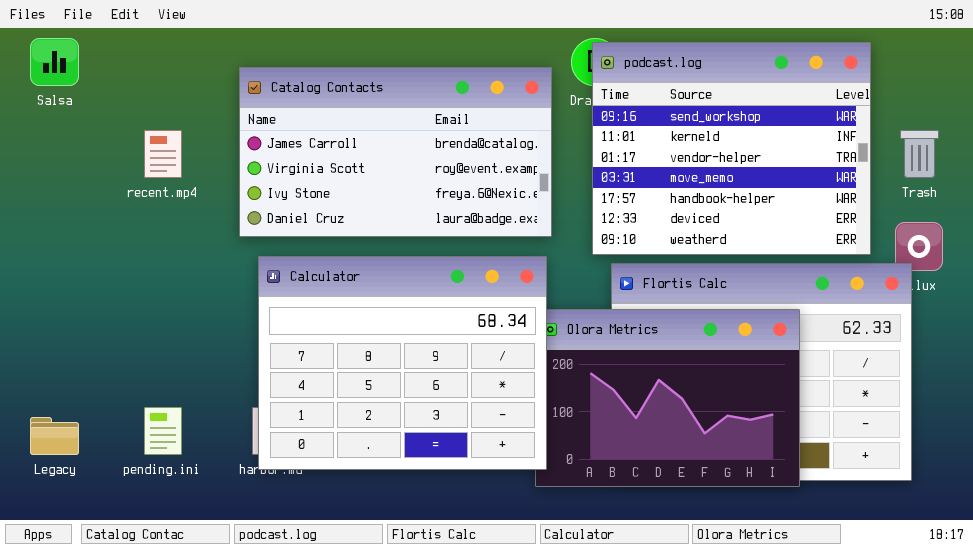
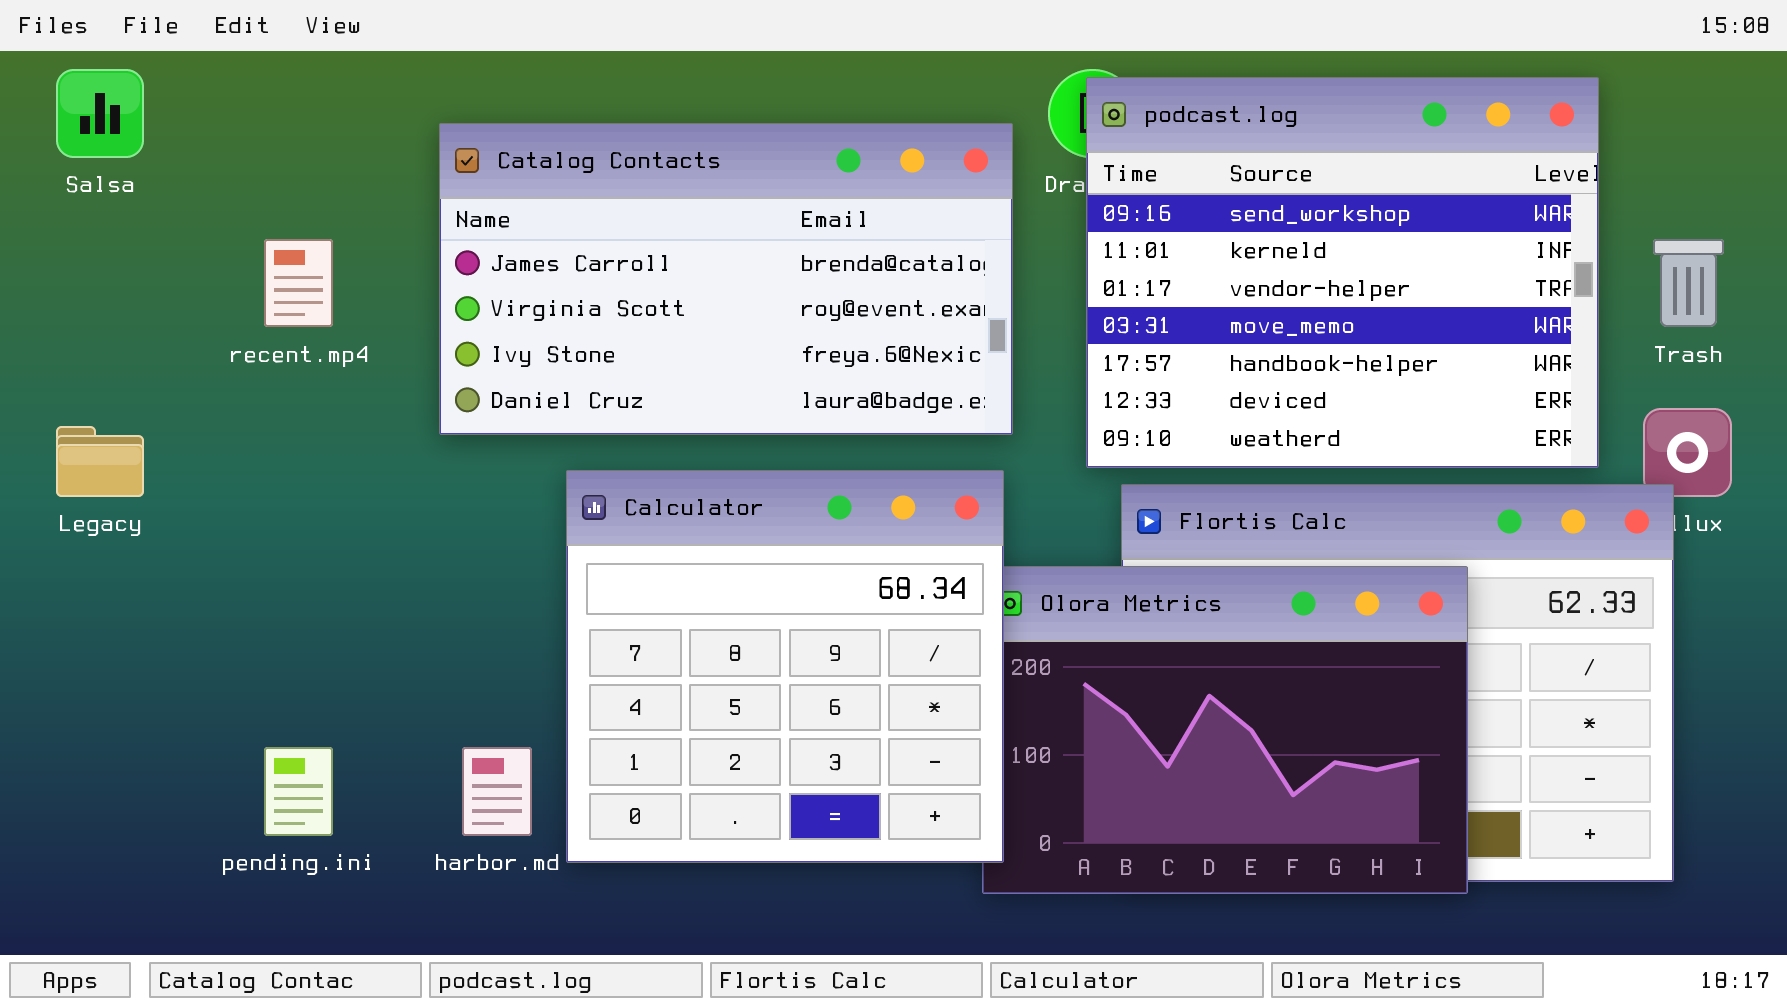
Calculator: [258,256,547,470] -> [566,470,1004,863], resized
Legacy: [30,417,79,455] -> [56,426,144,497], moved

